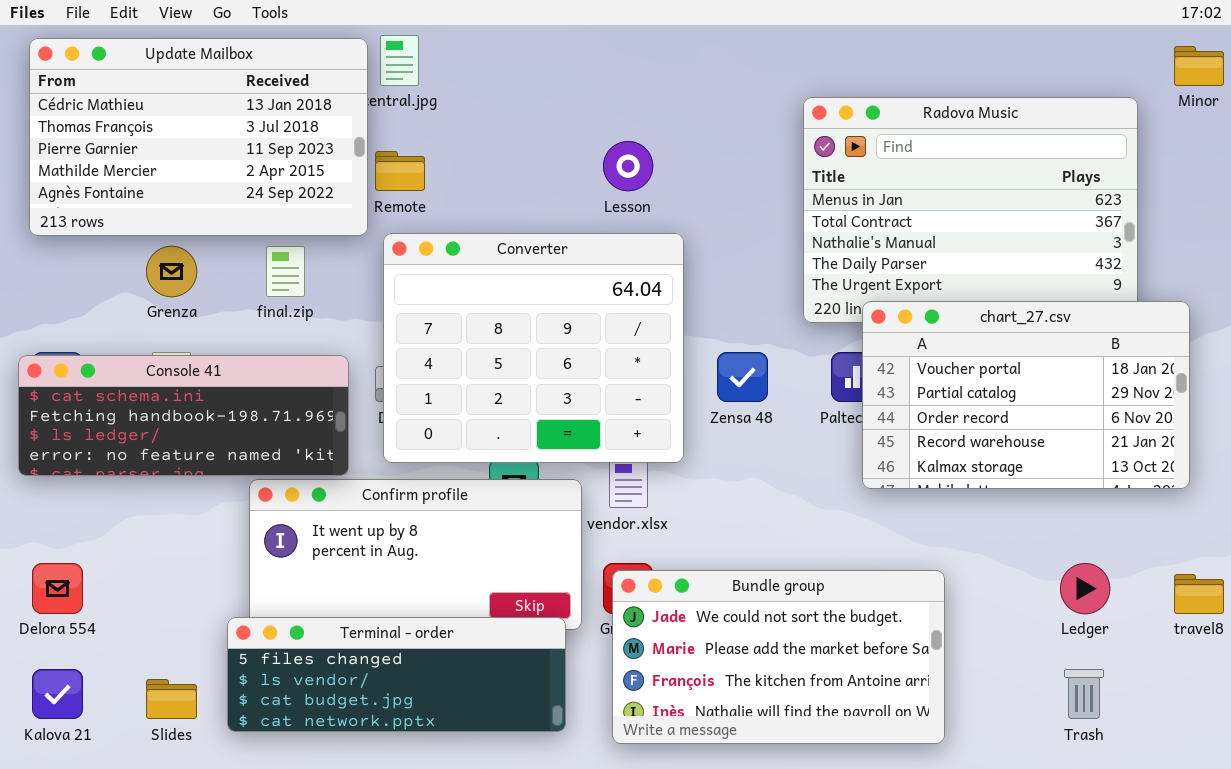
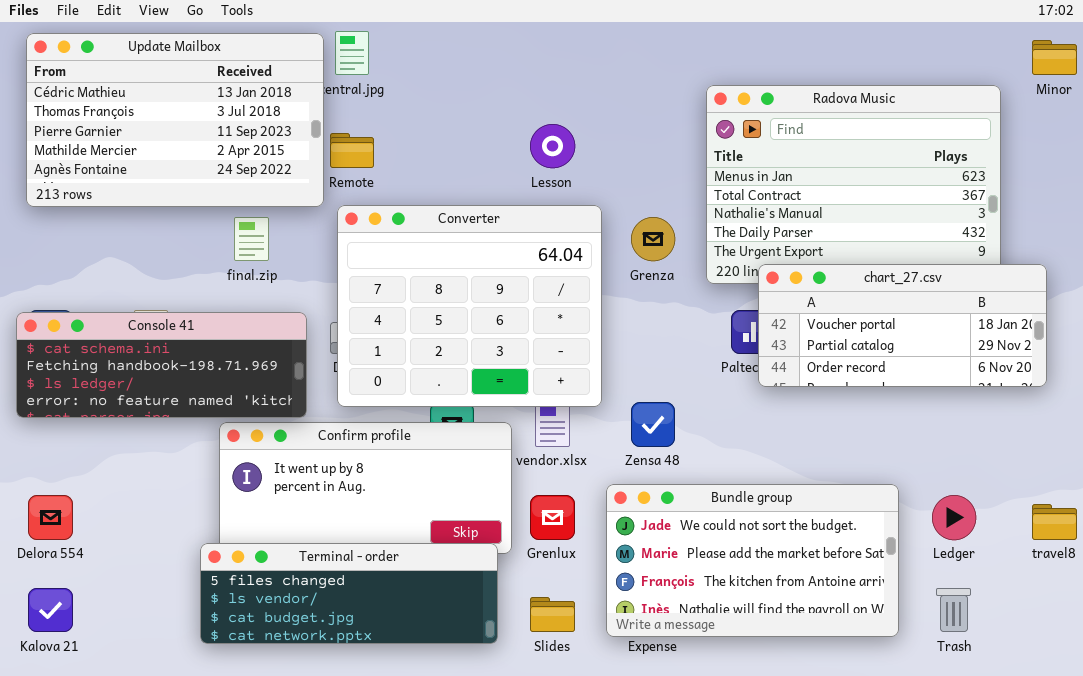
Grenza: [146,246,197,297] -> [631,217,675,261], moved
chart_27.csv: [862,301,1190,489] -> [758,264,1047,387], resized
Zensa 48: [717,352,768,402] -> [631,402,675,447], moved
Bundle group: [612,570,945,744] -> [606,484,899,637], moved
Slides: [146,679,197,719] -> [530,597,575,632], moved

